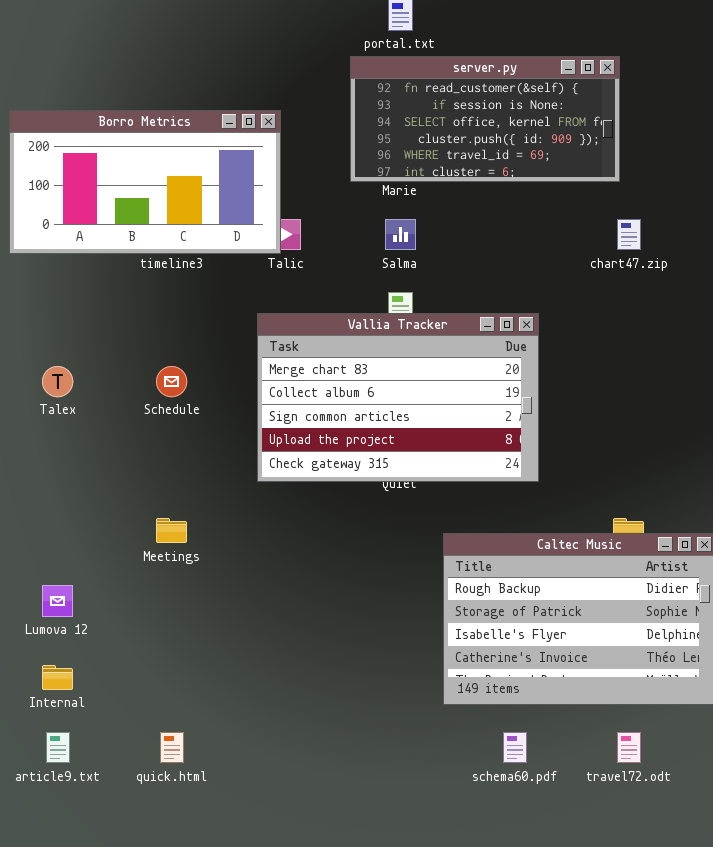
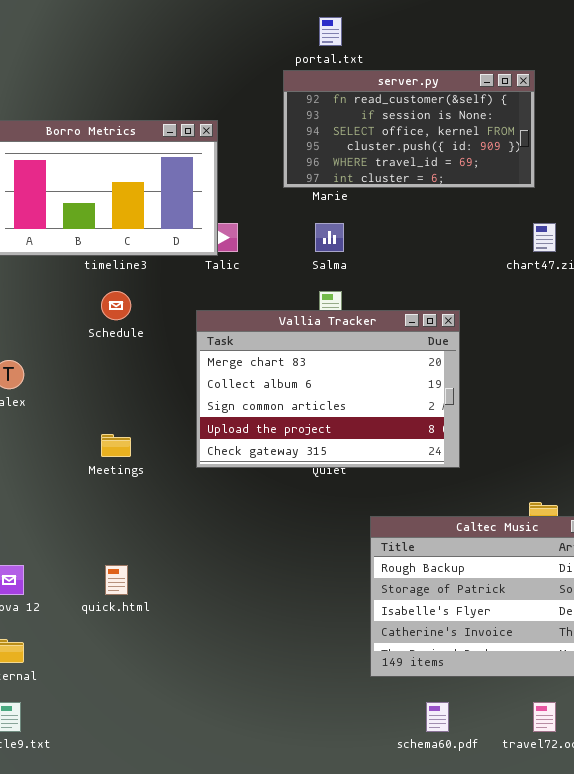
Schedule: [156,366,187,397] -> [101,291,131,320], moved
Meetings: [156,518,187,543] -> [101,434,131,457], moved
quick.html: [160,732,184,763] -> [105,565,128,595], moved

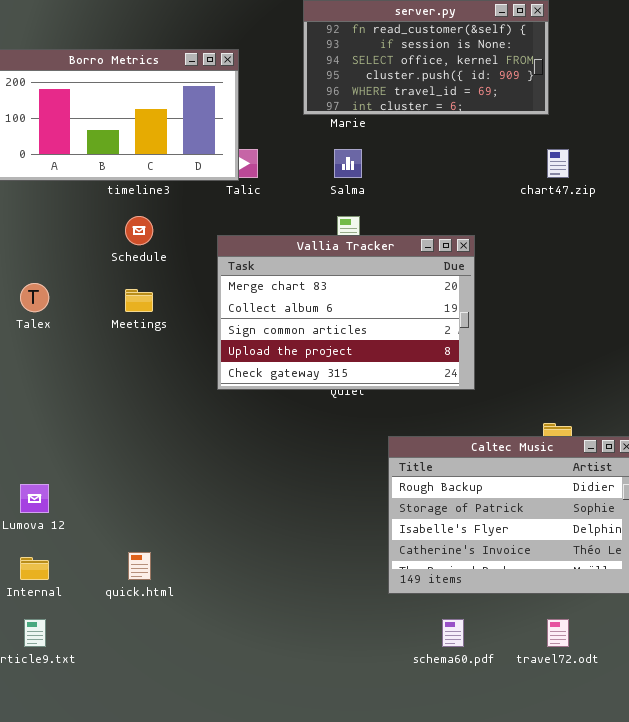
Meetings: [101,434,131,457] -> [125,289,153,312], moved
quick.html: [105,565,128,595] -> [128,552,151,580], moved

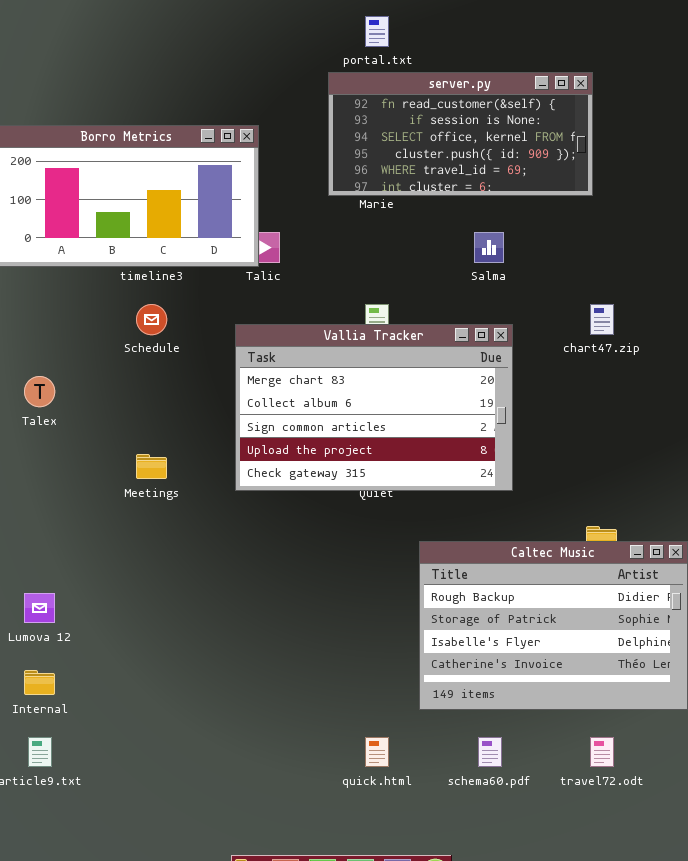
Salma: [334,149,362,178] -> [474,232,504,263], moved
chart47.zip: [547,149,569,178] -> [590,304,614,335], moved
Meetings: [125,289,153,312] -> [136,454,167,479], moved
quick.html: [128,552,151,580] -> [365,737,389,767], moved

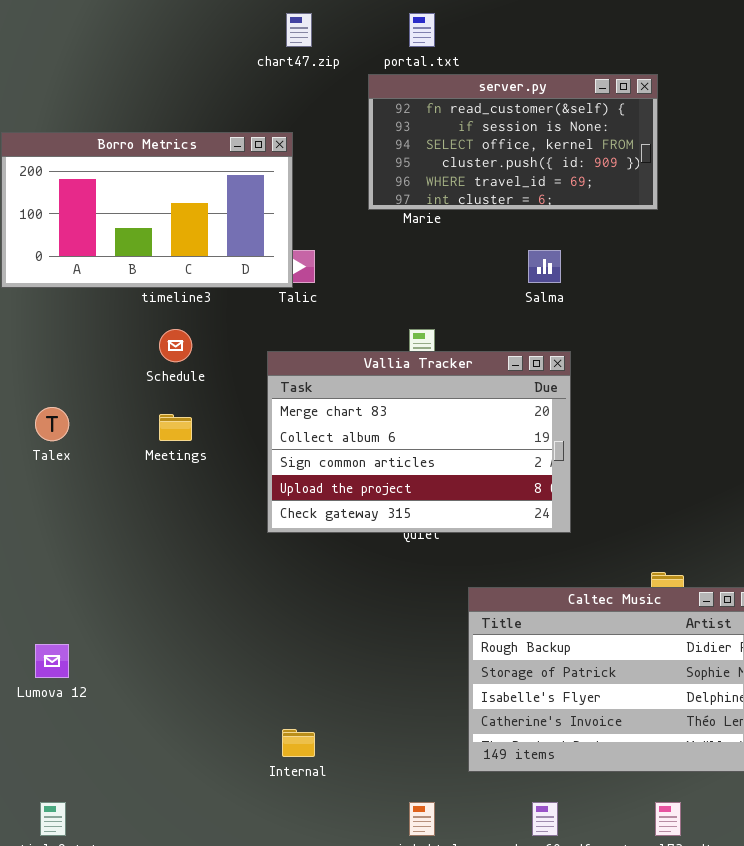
chart47.zip: [590,304,614,335] -> [286,13,312,47], moved
Meetings: [136,454,167,479] -> [159,414,192,441], moved
Internal: [24,670,55,695] -> [282,729,315,757], moved

